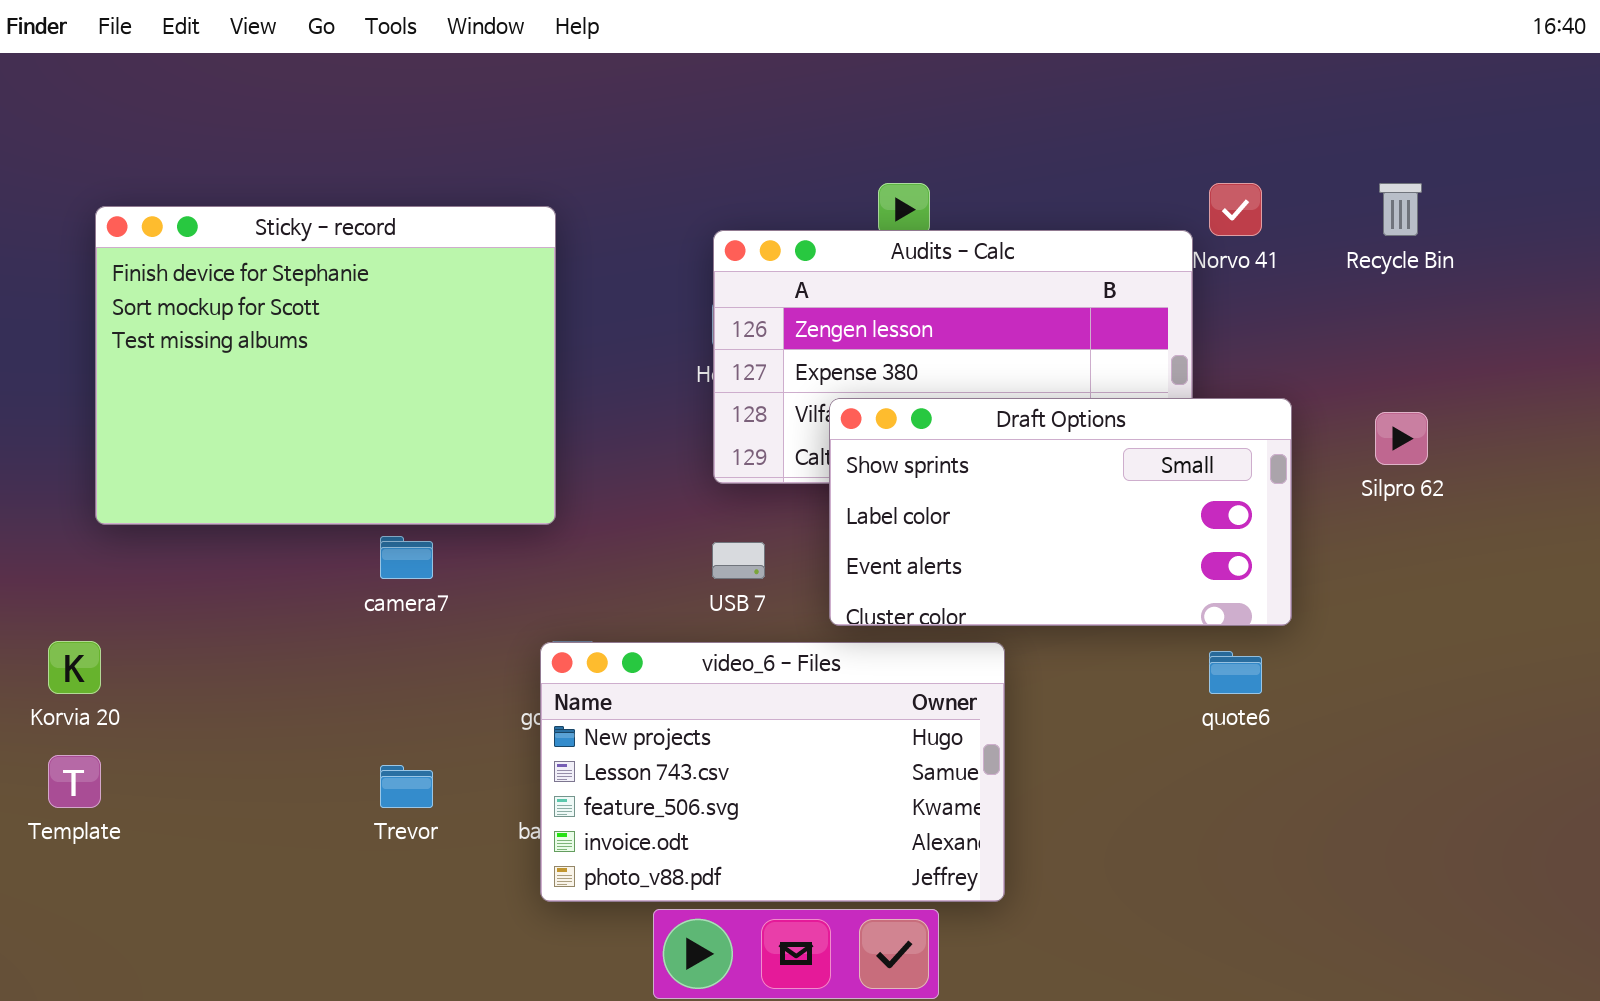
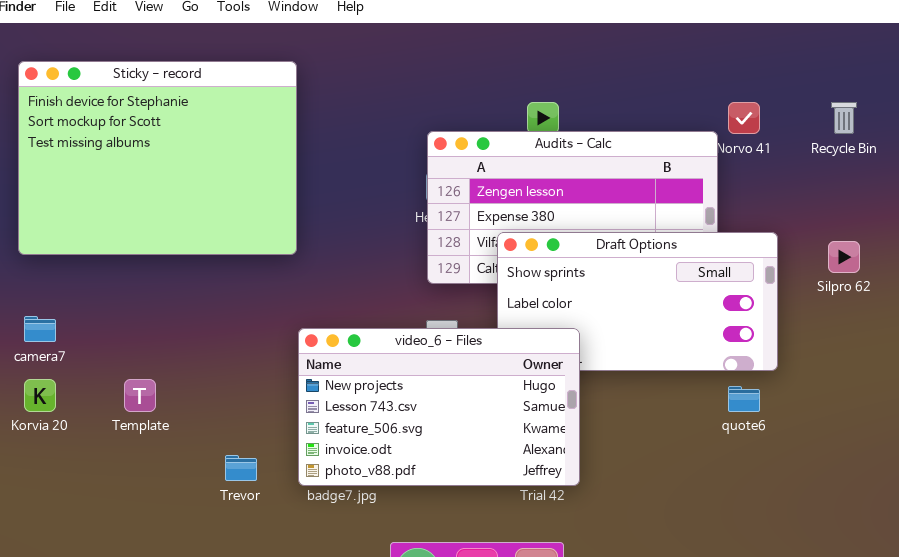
Sticky - record: [95,206,556,525] -> [18,61,297,255], moved
camera7: [380,536,433,579] -> [24,316,56,342], moved
video_6 - Files: [540,642,1005,902] -> [298,328,580,486], moved
Template: [48,755,101,808] -> [124,379,156,412], moved

